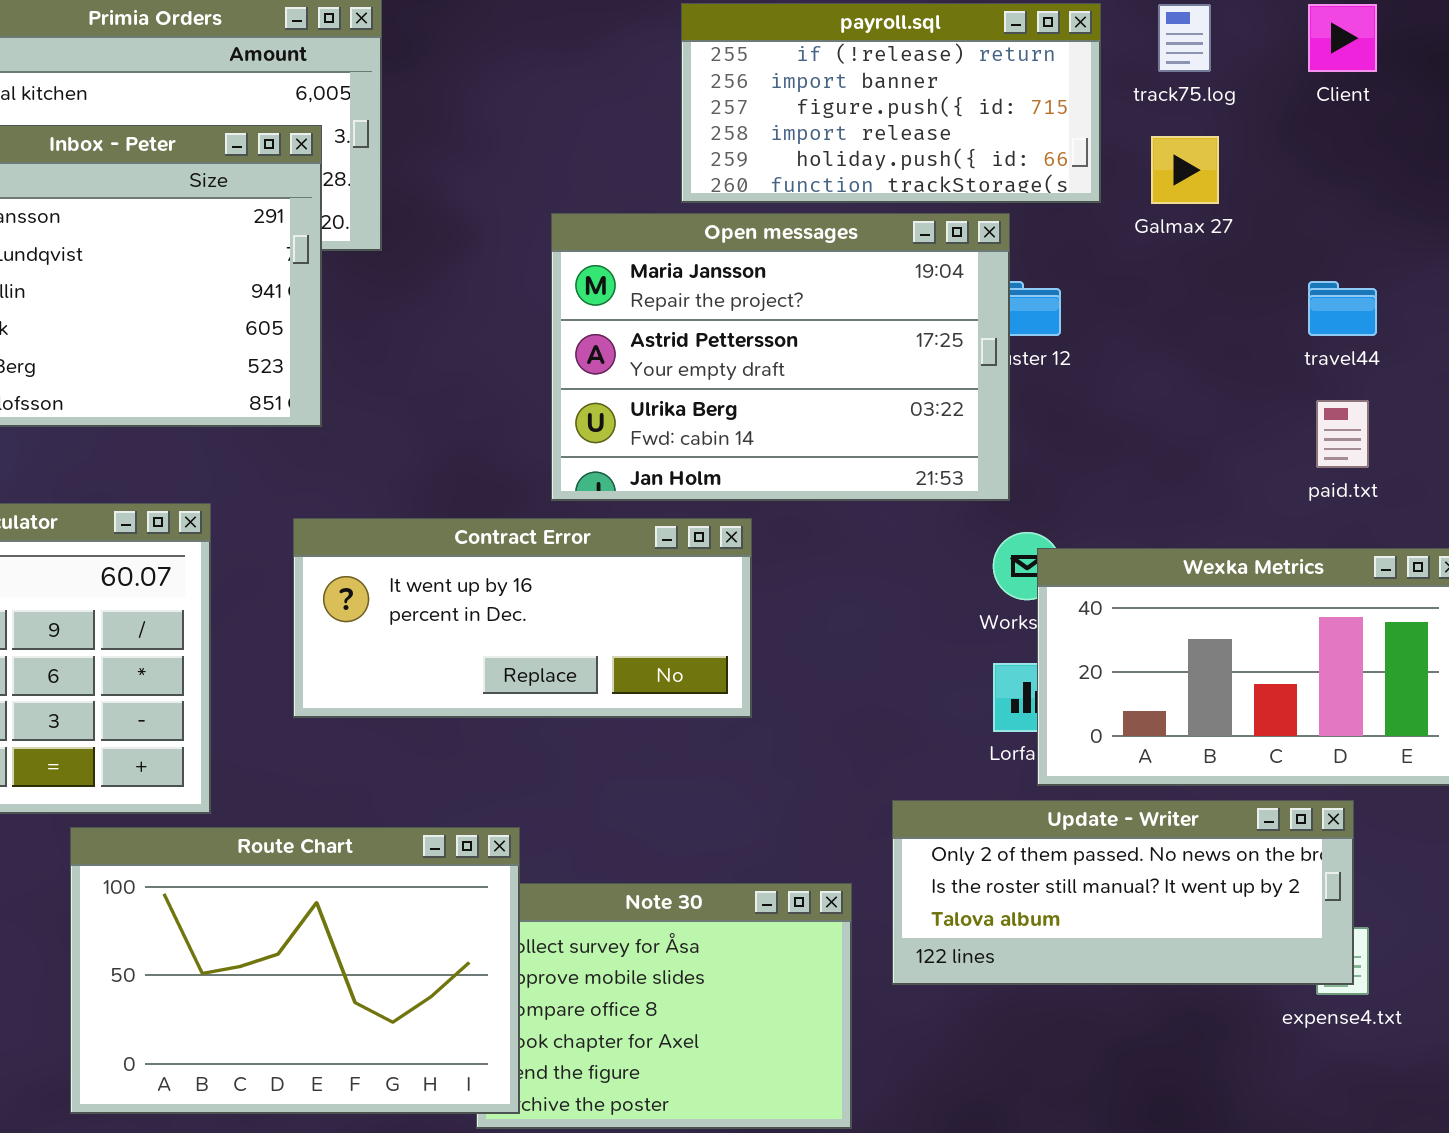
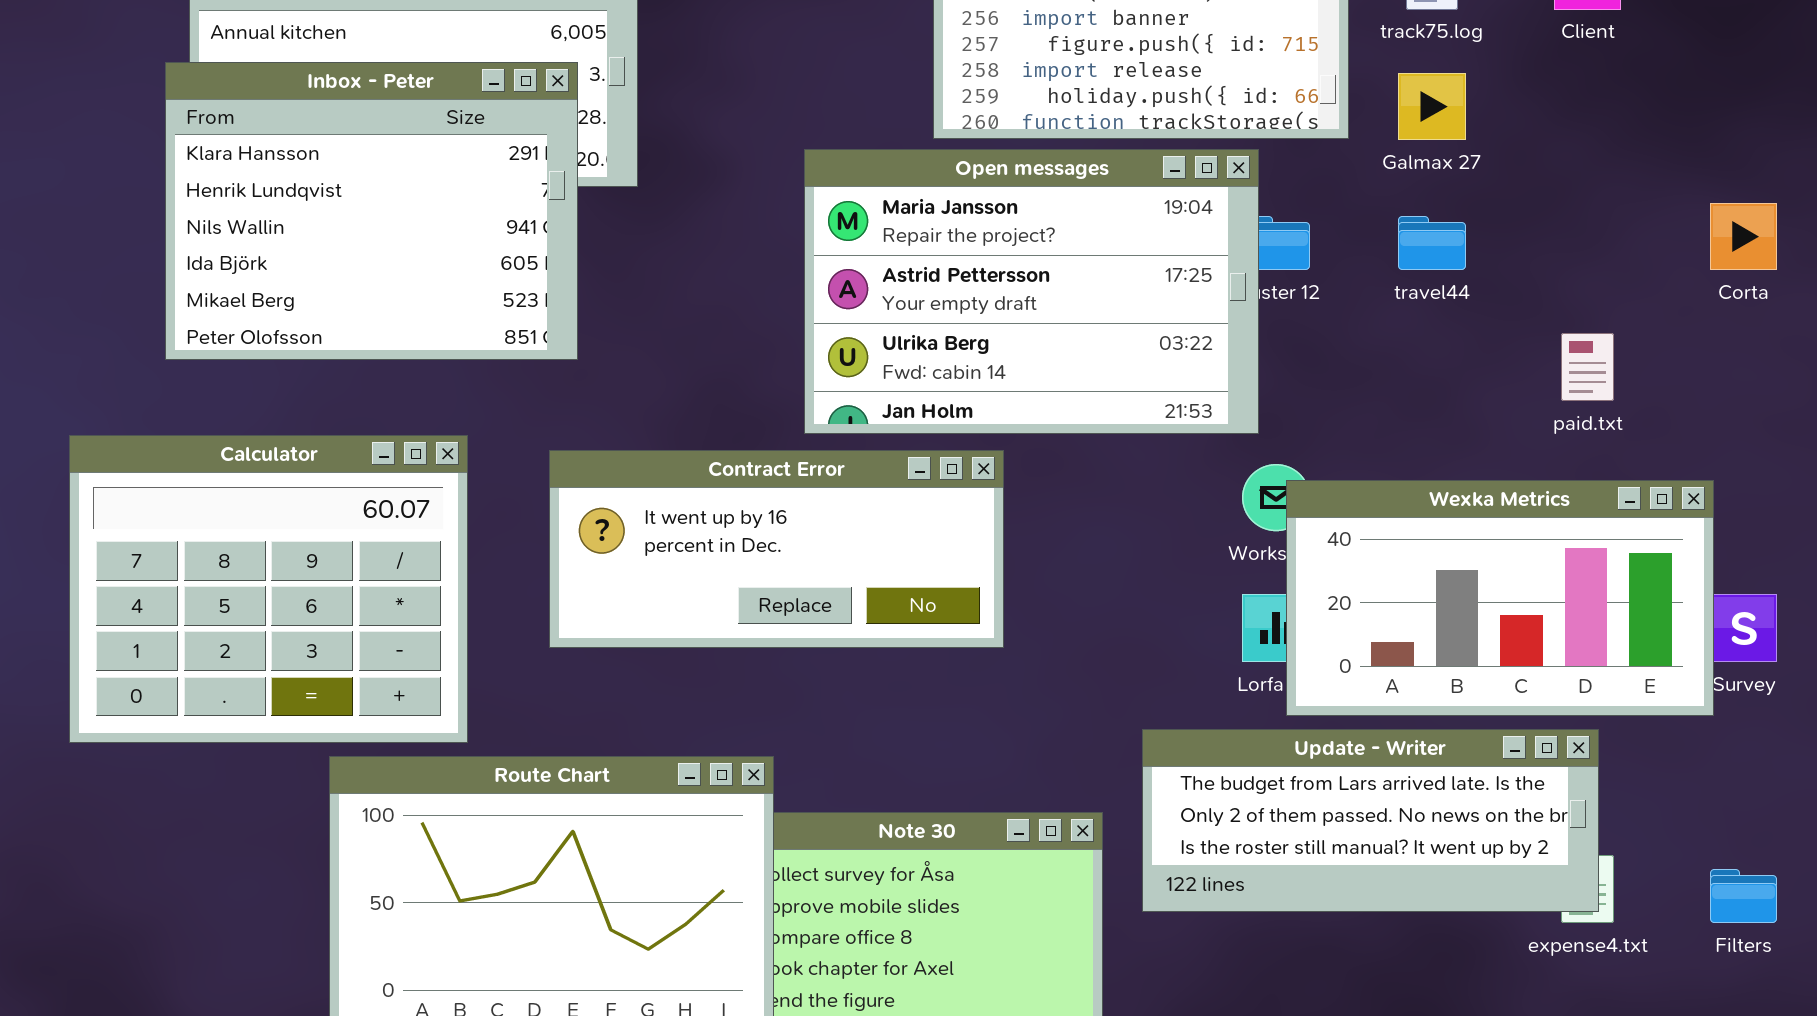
travel44: [1308,281,1377,336] -> [1398,216,1466,270], moved
Update - Writer: [892,800,1354,985] -> [1142,729,1599,912], scrolled up 1 row

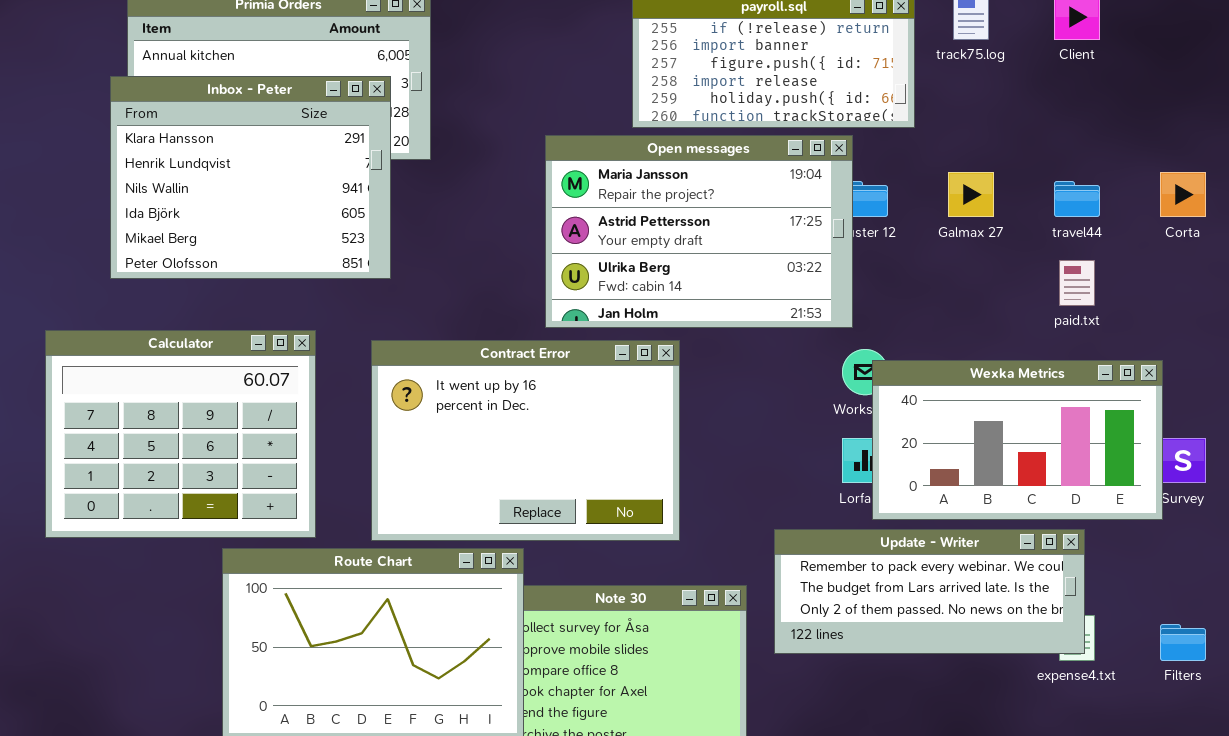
Galmax 27: [1398,73,1466,140] -> [948,172,994,217], moved
travel44: [1398,216,1466,270] -> [1054,181,1100,217], moved
Contract Error: [549,450,1004,648] -> [371,340,680,541], resized
Update - Writer: [1142,729,1599,912] -> [774,529,1085,654], scrolled up 1 row

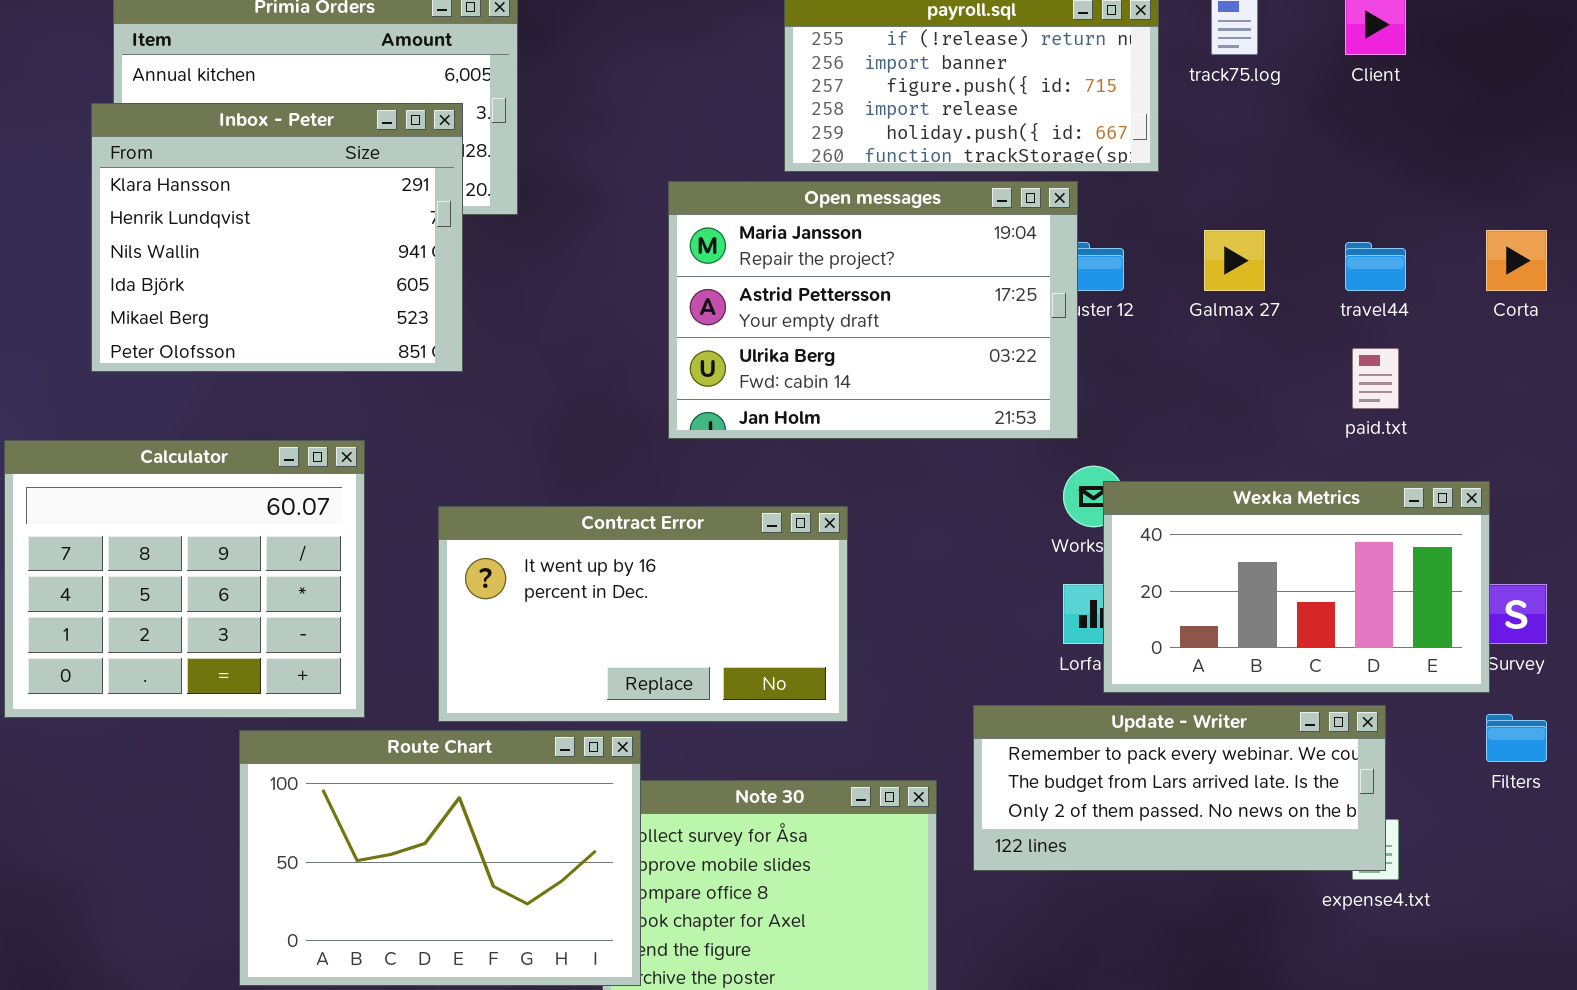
Contract Error: [371,340,680,541] -> [438,506,848,722], resized
Filters: [1160,624,1206,661] -> [1486,714,1547,762], moved

